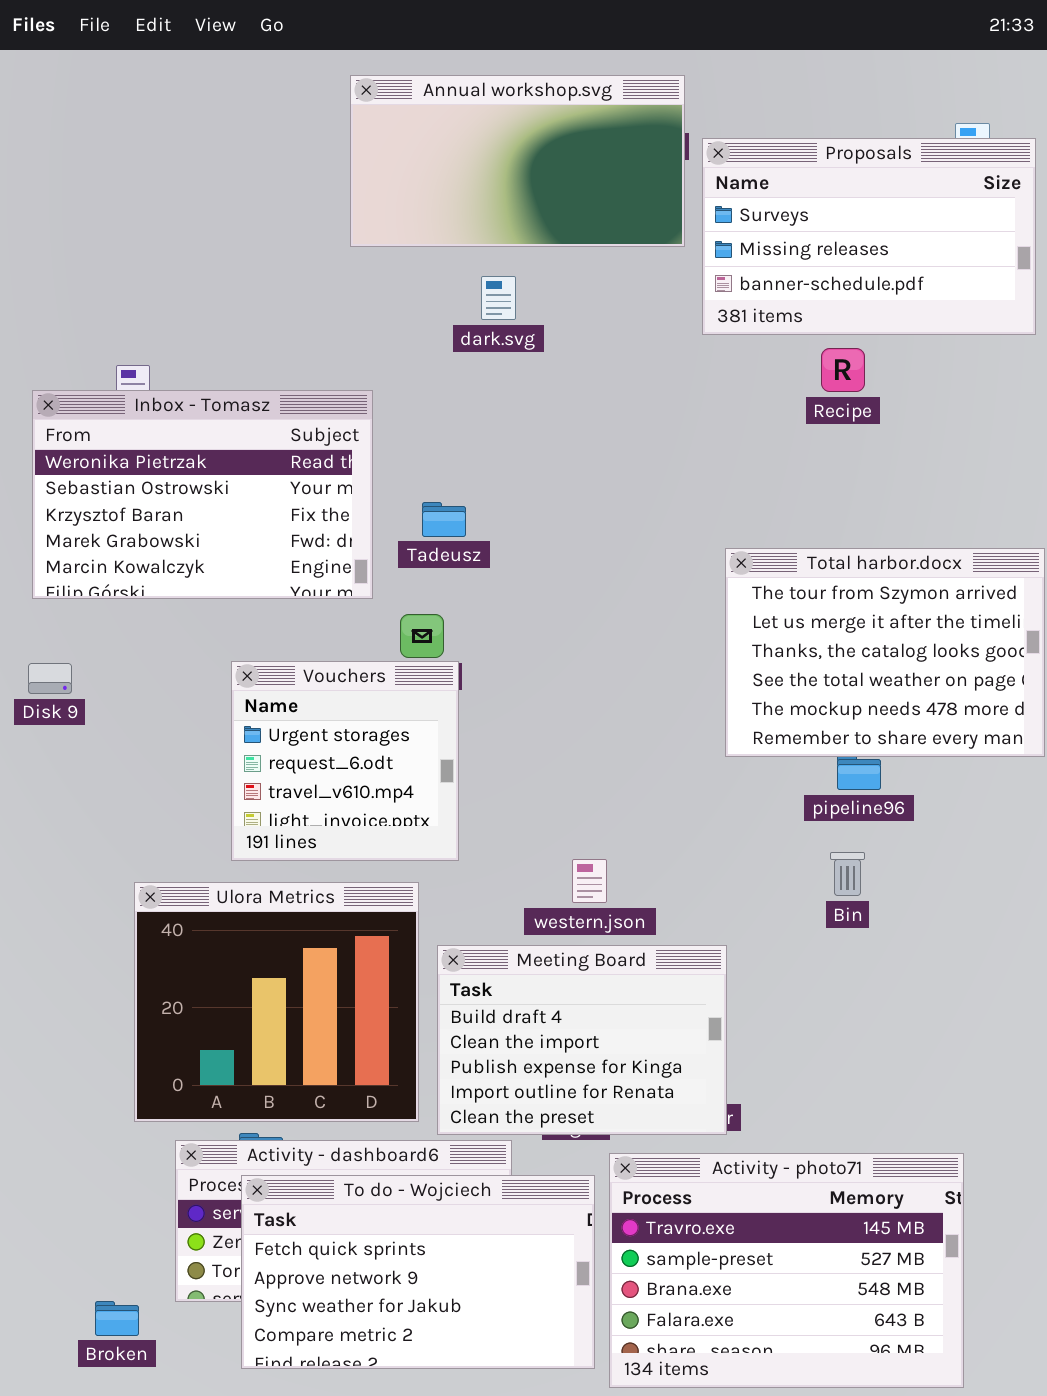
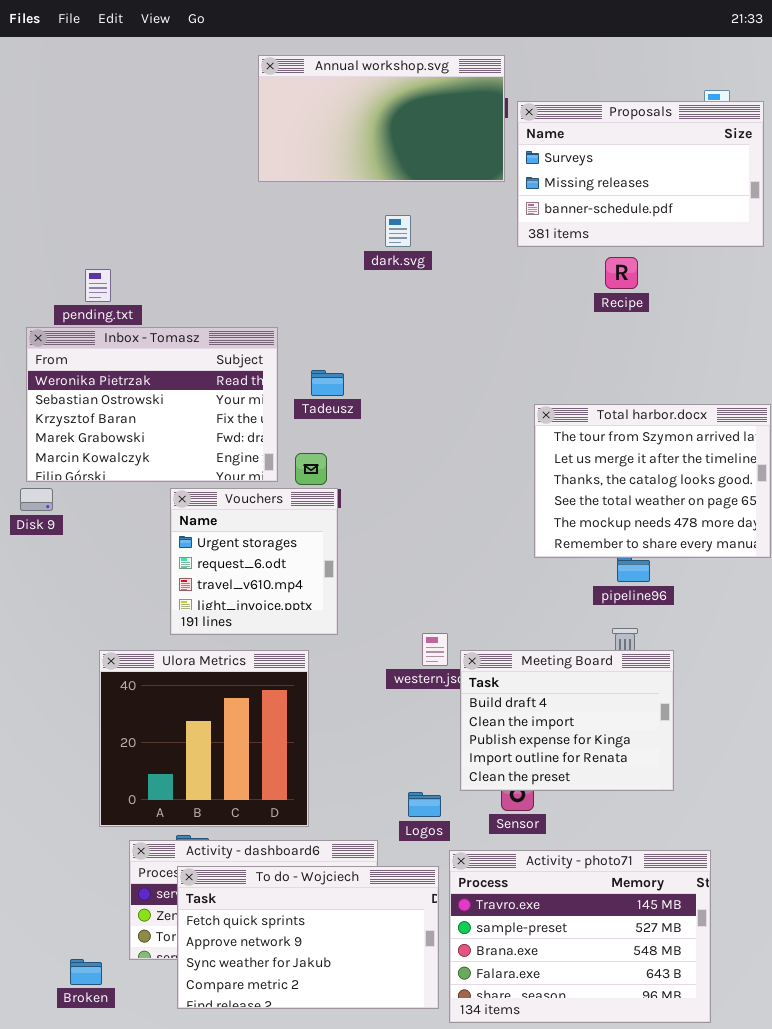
dark.svg: [481,276,516,320] -> [385,215,411,247], moved
Inbox - Tomasz: [32,390,373,599] -> [26,327,278,482], moved
Meeting Board: [437,945,727,1135] -> [460,650,674,791], moved

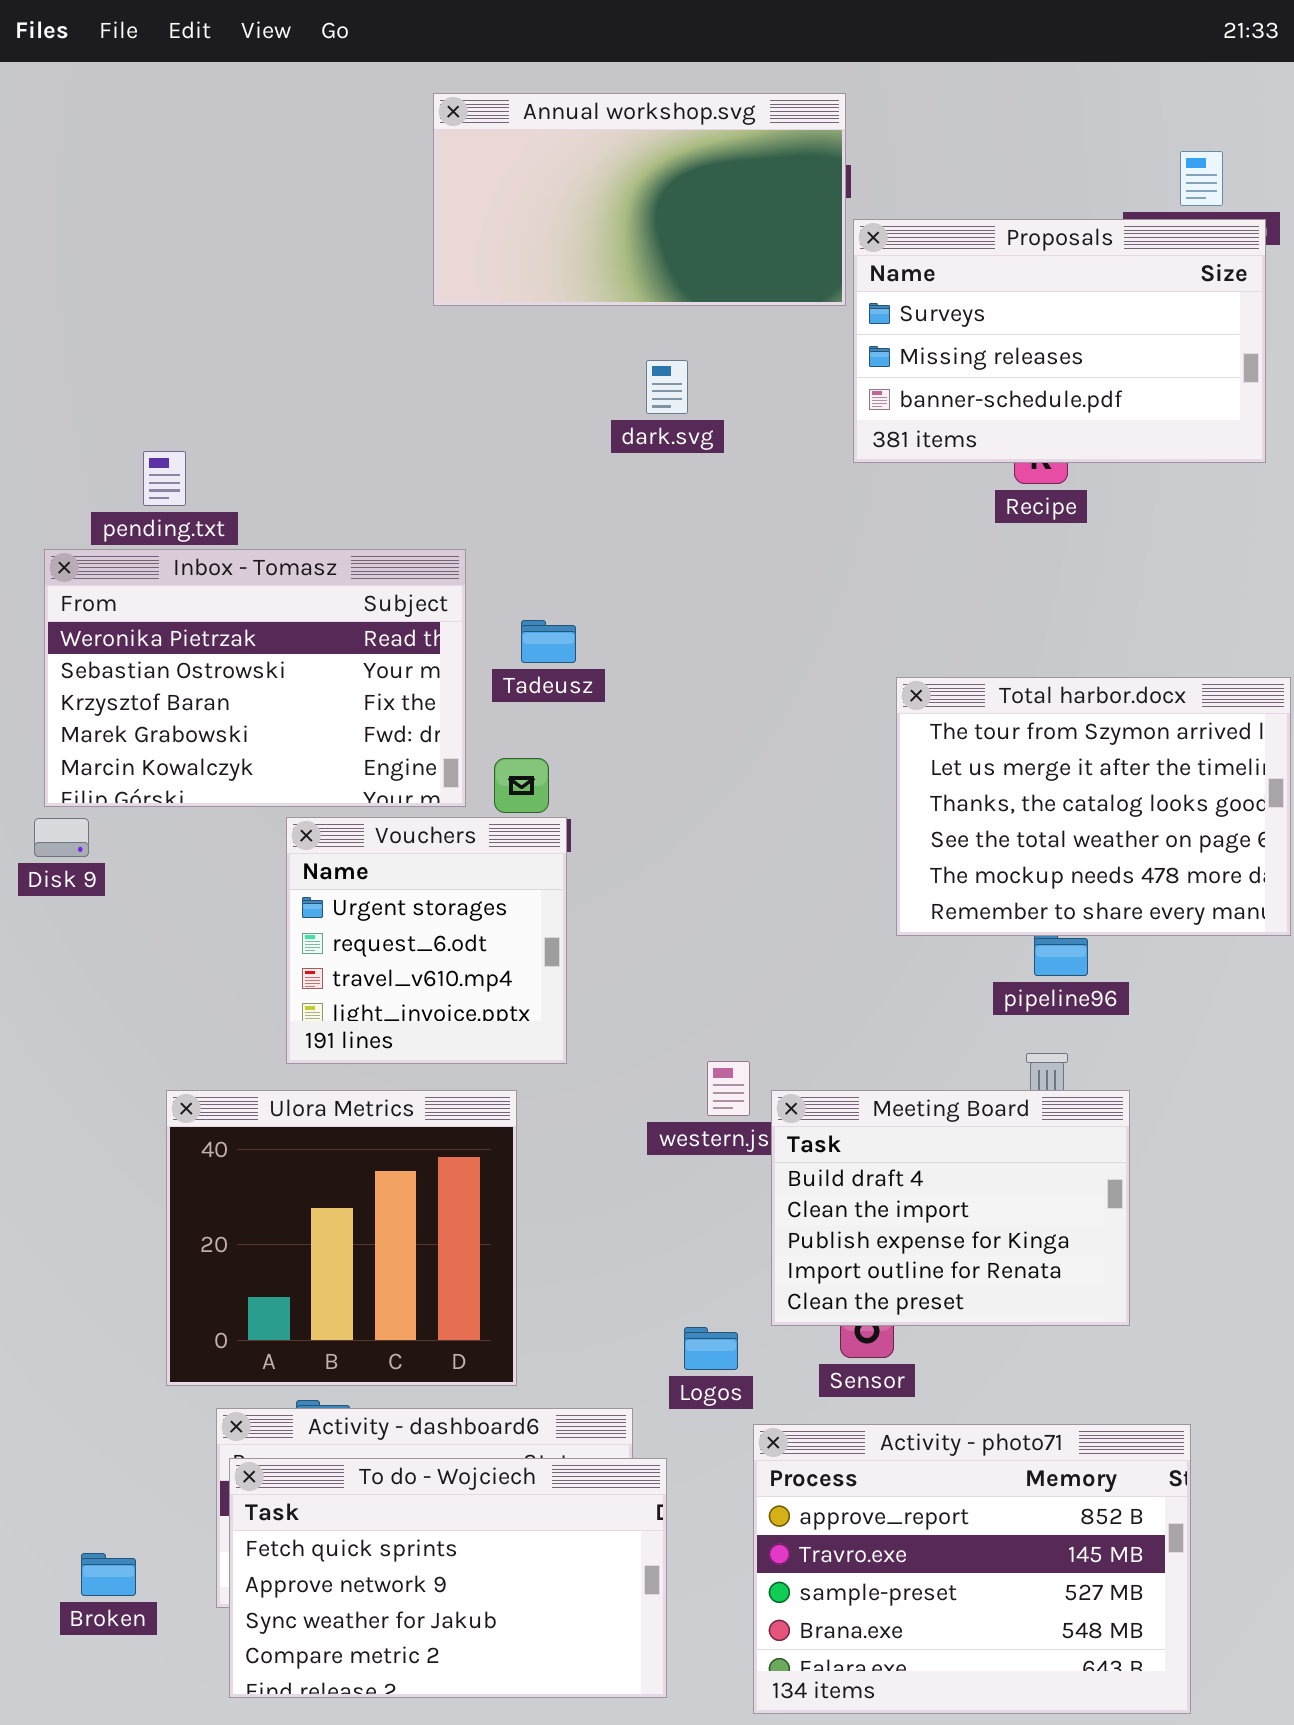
Proposals: [517,101,764,247] -> [853,219,1266,463], moved
Activity - photo71: [449,850,711,1023] -> [753,1424,1191,1714], scrolled up 1 row
To do - Wojciech: [177,866,439,1009] -> [229,1458,667,1698], moved
Broken: [70,959,102,985] -> [81,1553,136,1596], moved

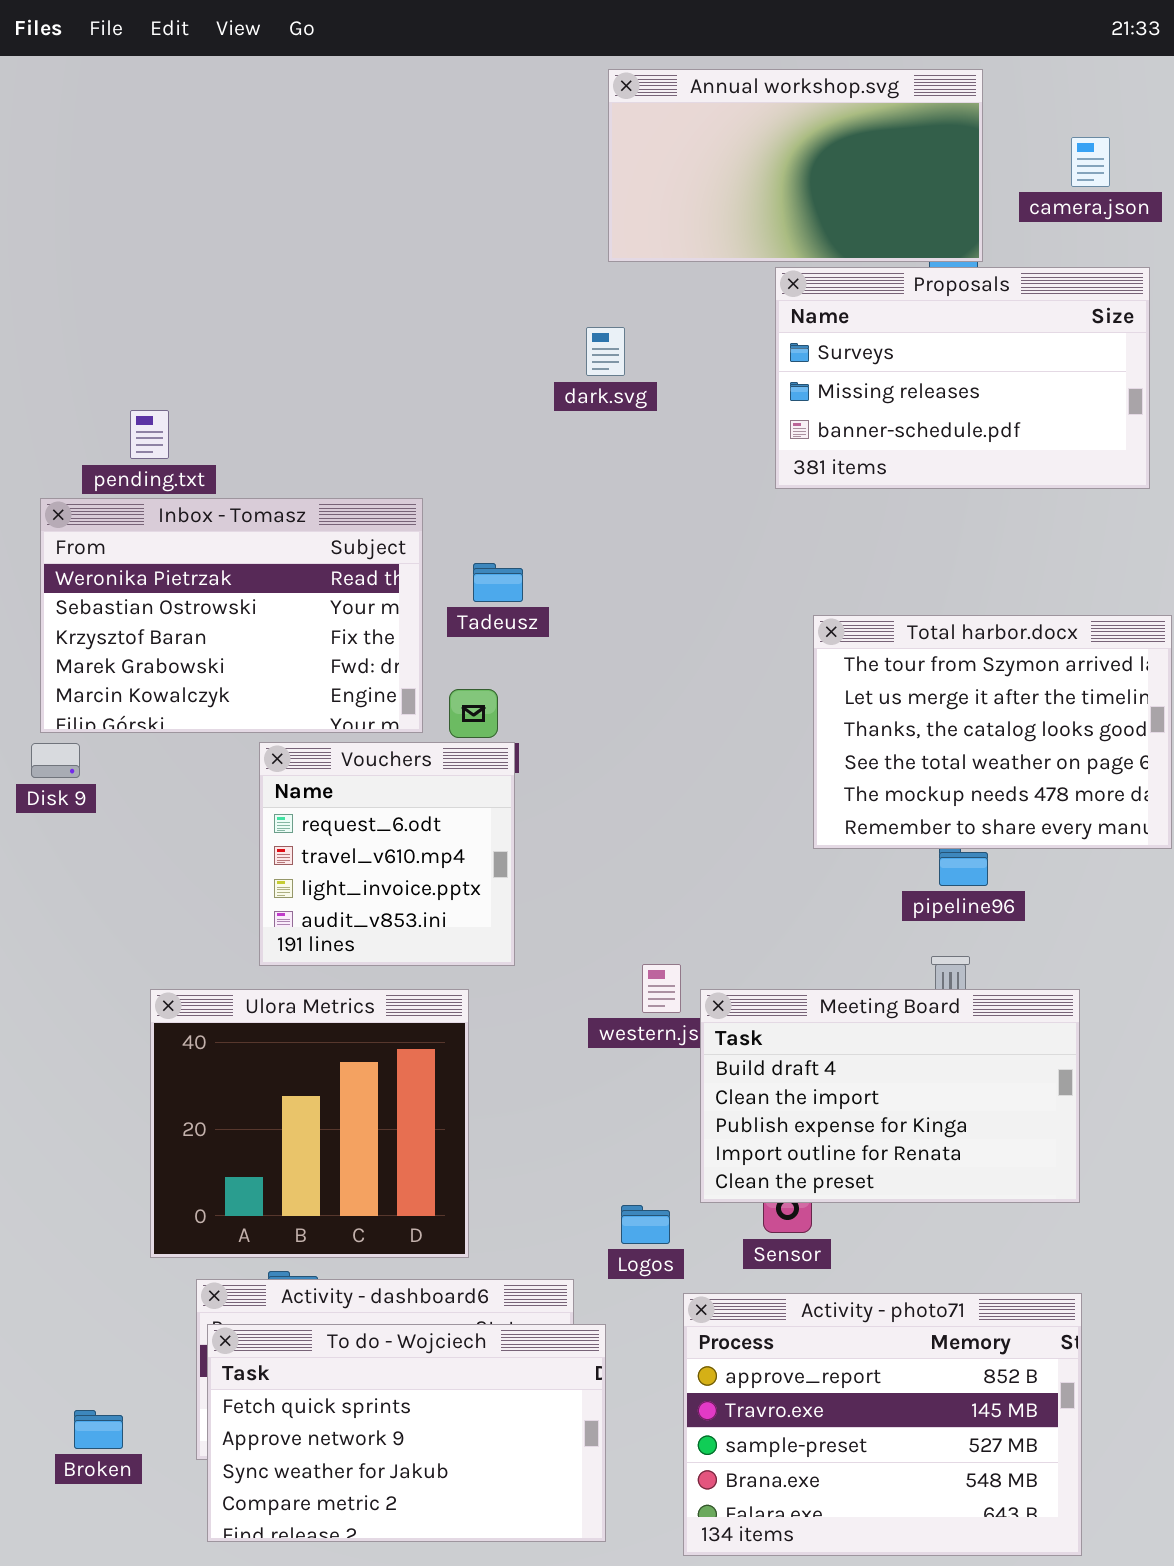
Annual workshop.svg: [433,93,846,306] -> [608,69,983,262], moved
Proposals: [853,219,1266,463] -> [775,267,1150,489], moved
Vouchers: [286,817,567,1064] -> [259,742,515,966], scrolled down 1 row
Meeting Board: [771,1090,1130,1326] -> [700,989,1080,1203], resized

